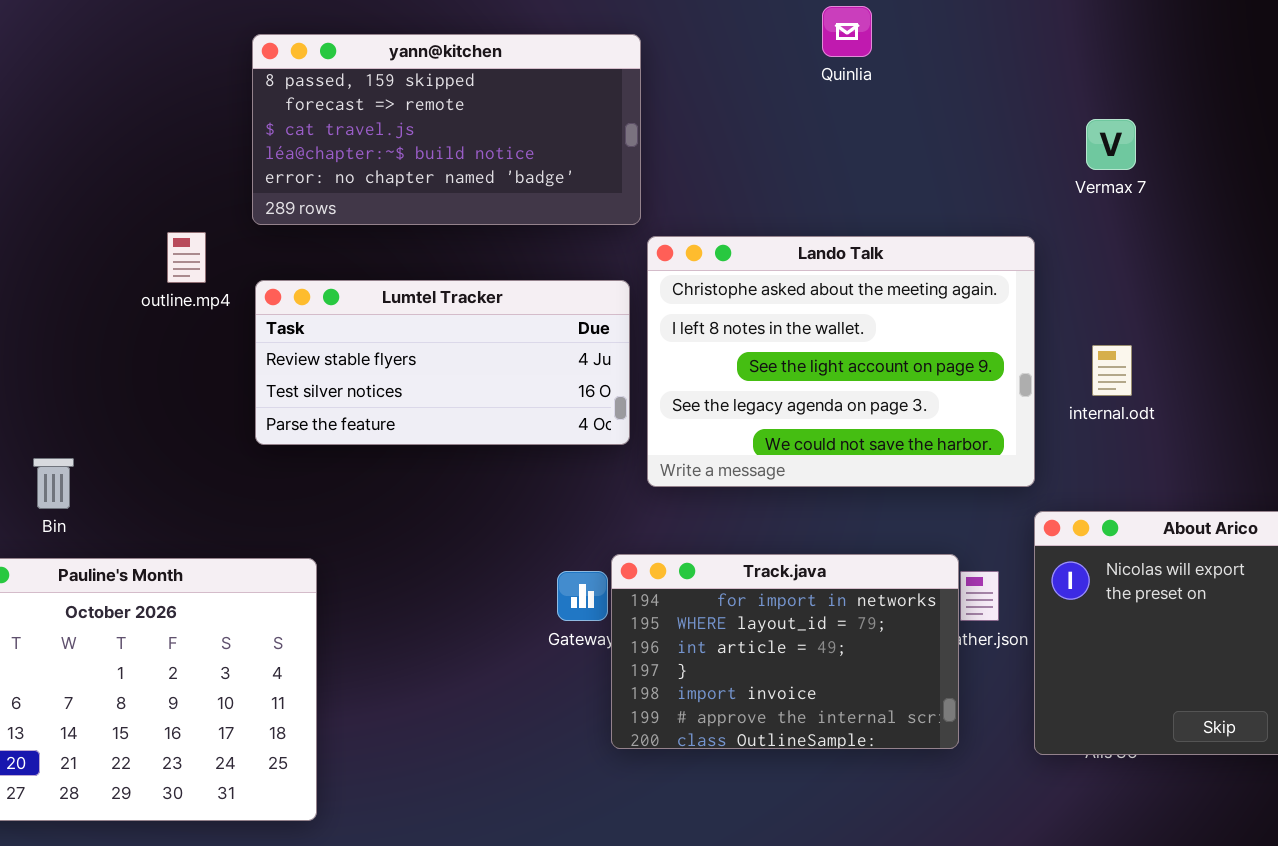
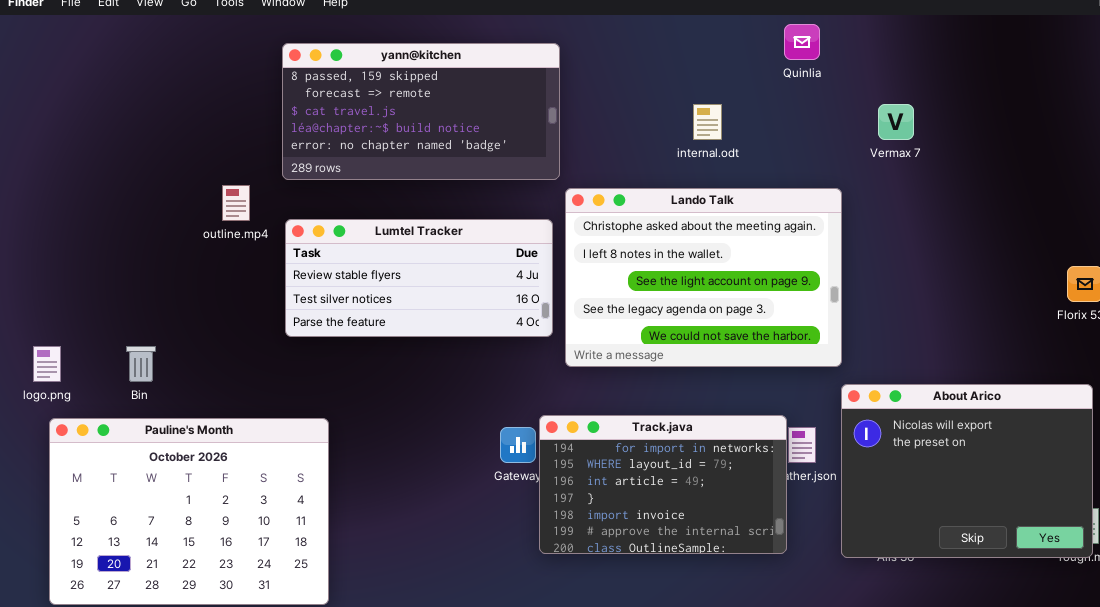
Quinlia: [822,6,872,57] -> [784,24,820,60], moved
internal.odt: [1092,345,1132,396] -> [693,104,722,140], moved

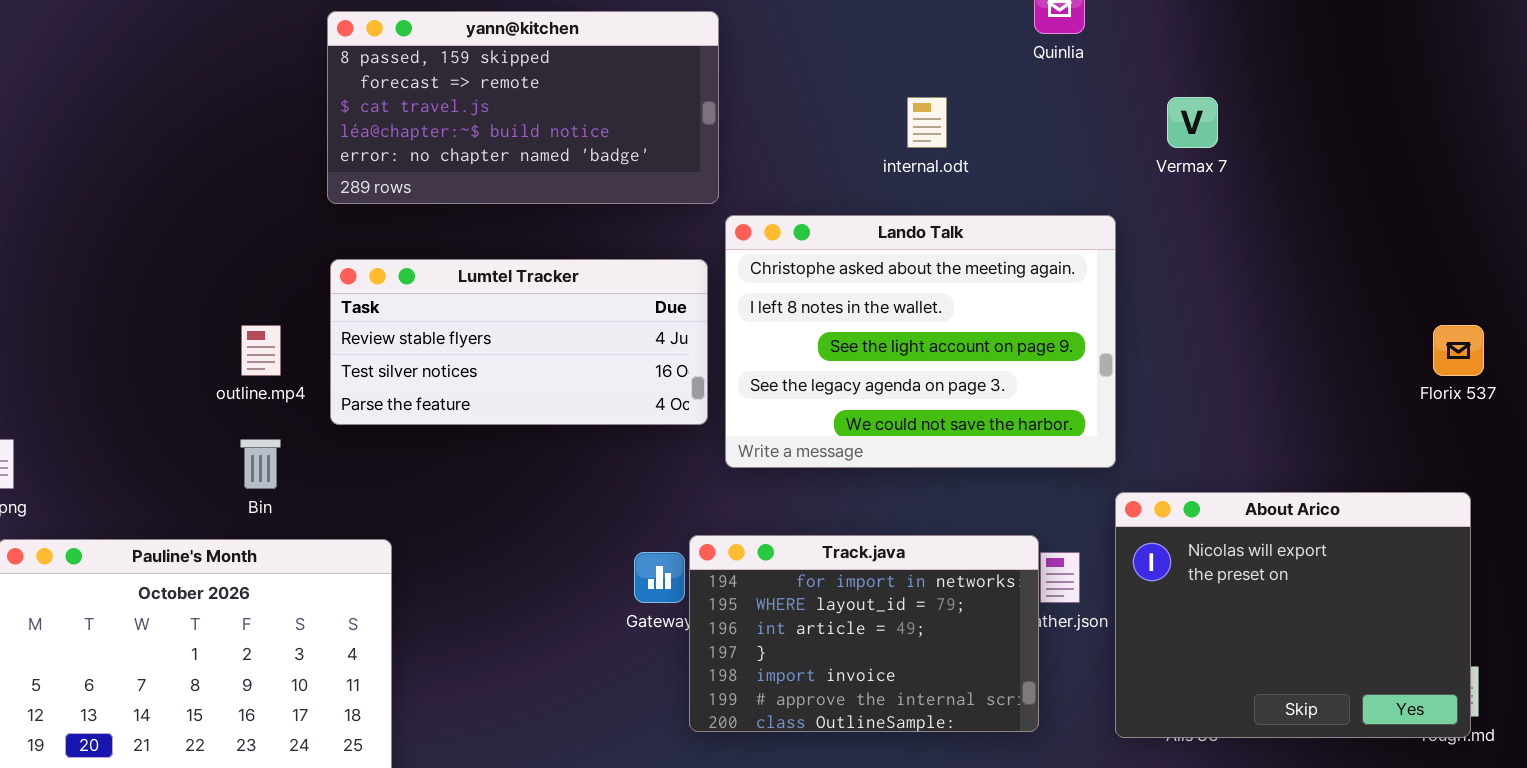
outline.mp4: [222,185,250,221] -> [241,325,281,376], moved
Bin: [126,346,156,382] -> [240,439,281,489], moved

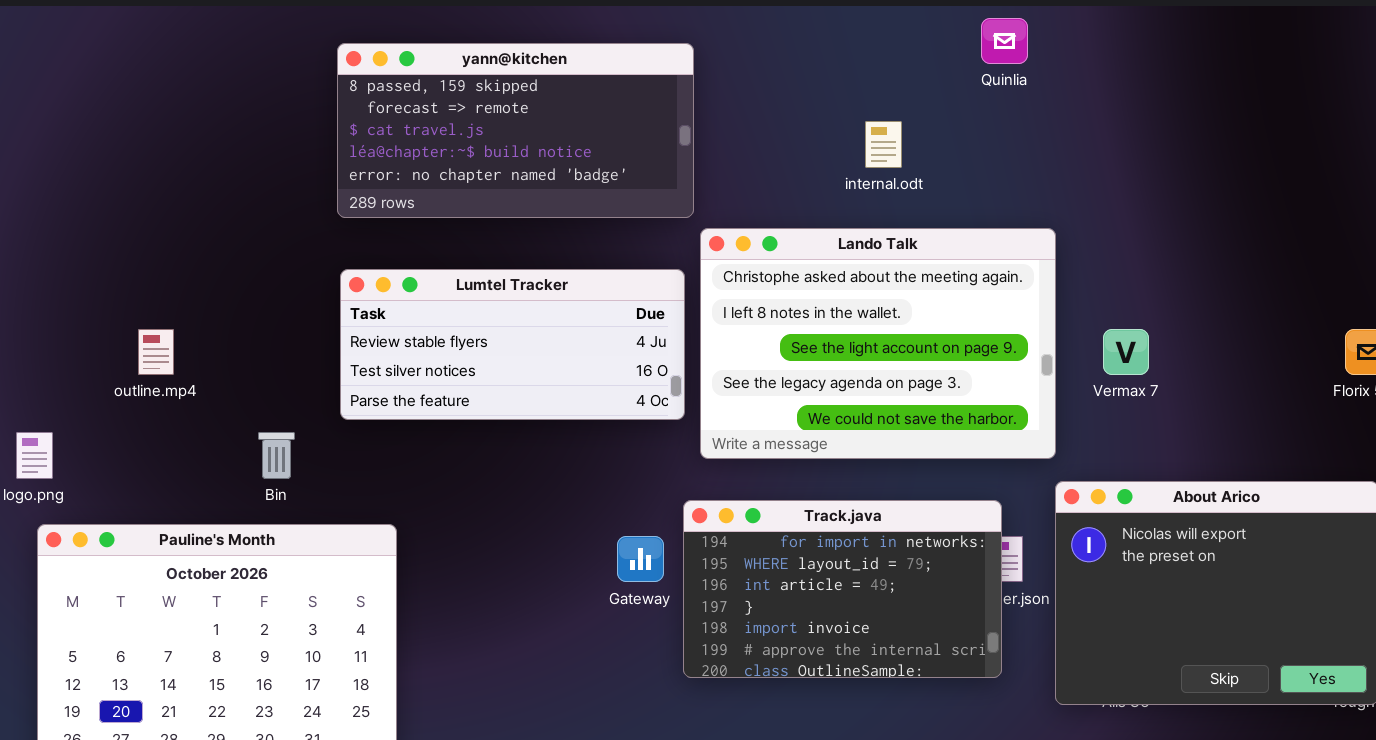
Vermax 7: [1167,97,1218,148] -> [1103,329,1149,375], moved
outline.mp4: [241,325,281,376] -> [138,329,174,375], moved
Track.java: [689,535,1039,732] -> [683,500,1002,678], moved

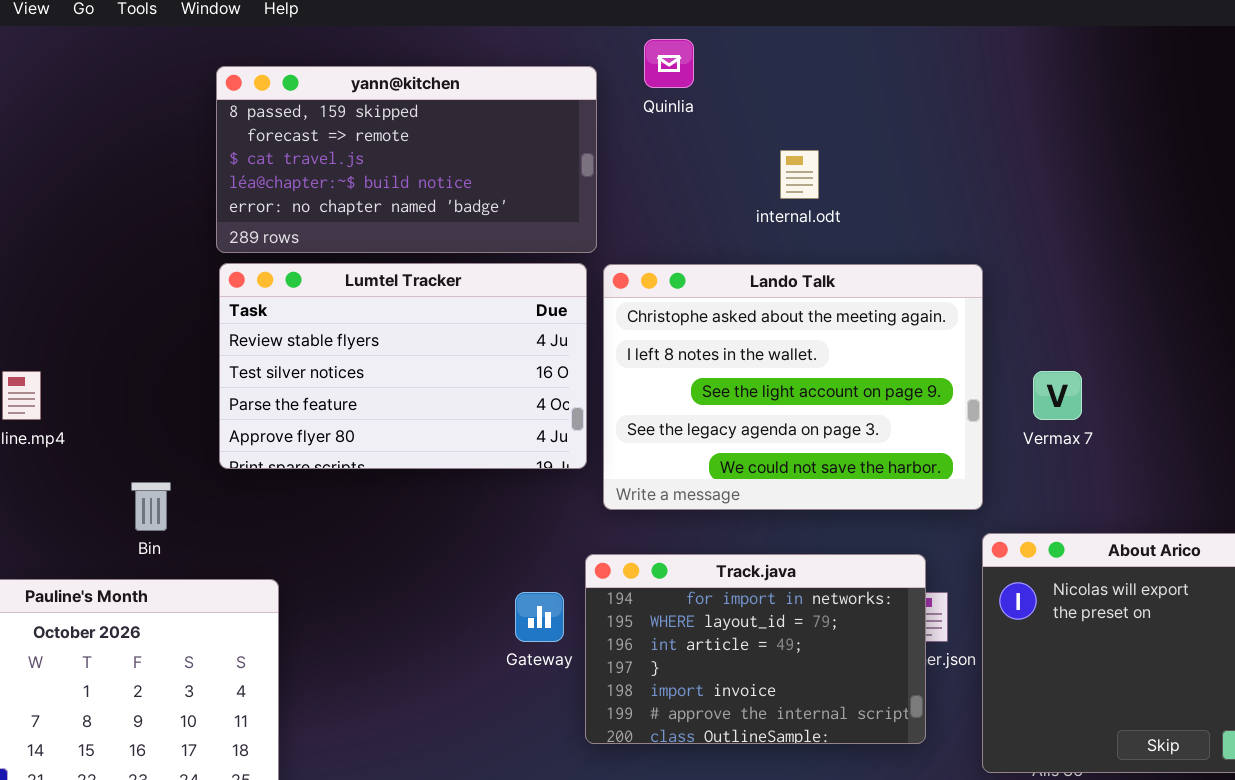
Quinlia: [981,18,1028,64] -> [644,39,694,88], moved
Lumtel Tracker: [340,269,685,420] -> [219,263,587,469], resized

